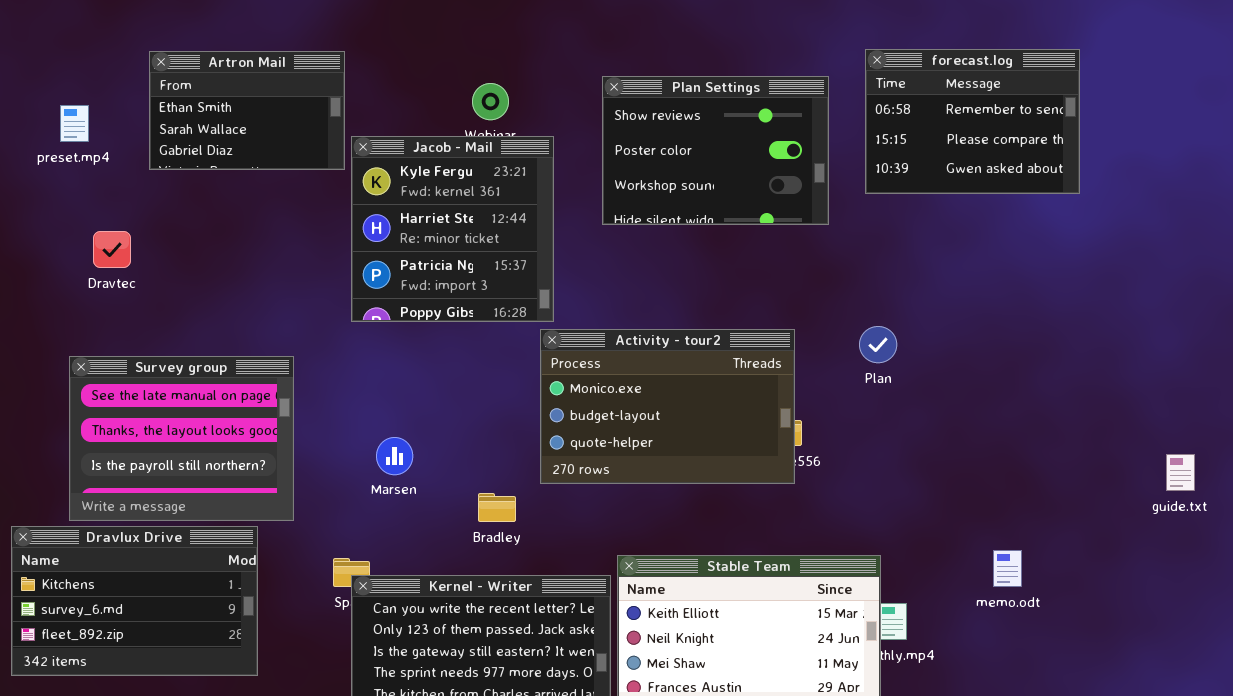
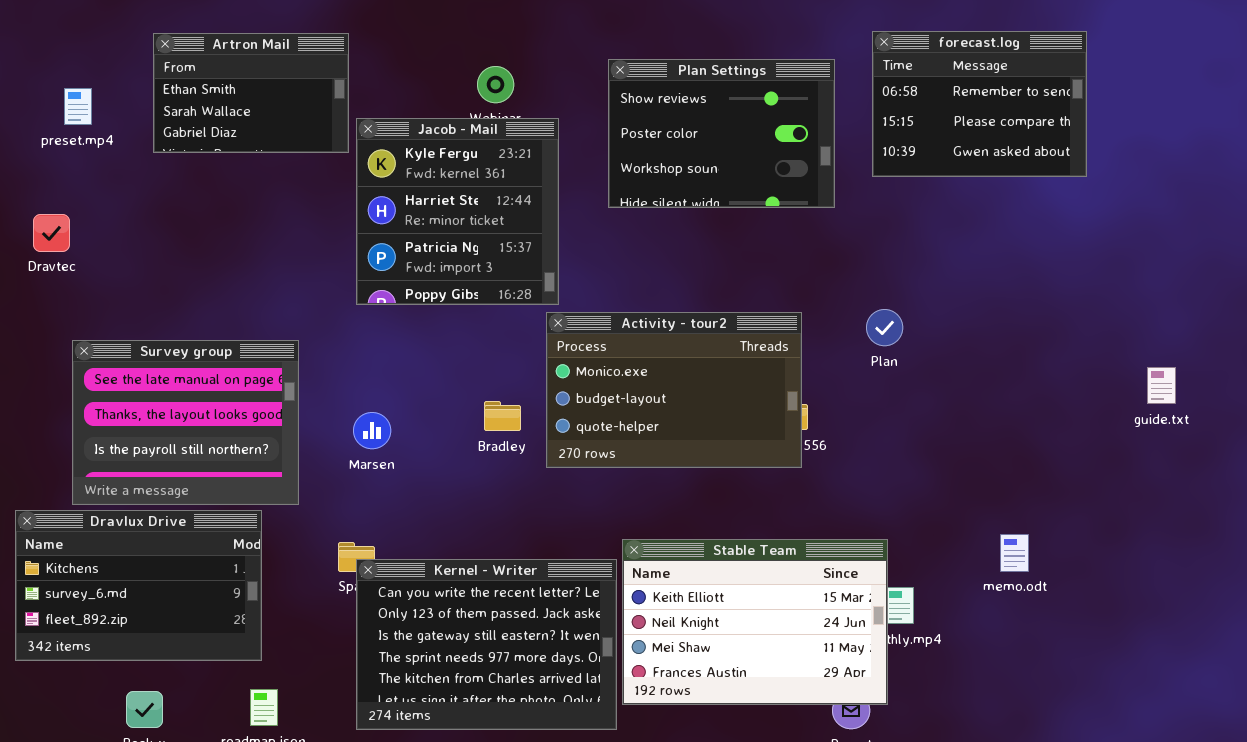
Dravtec: [93,231,131,268] -> [33,214,70,252], moved
Marsen: [376,437,413,475] -> [353,412,391,449], moved
guide.txt: [1166,454,1195,491] -> [1147,367,1176,404], moved
Bradley: [478,493,516,522] -> [484,401,521,431], moved

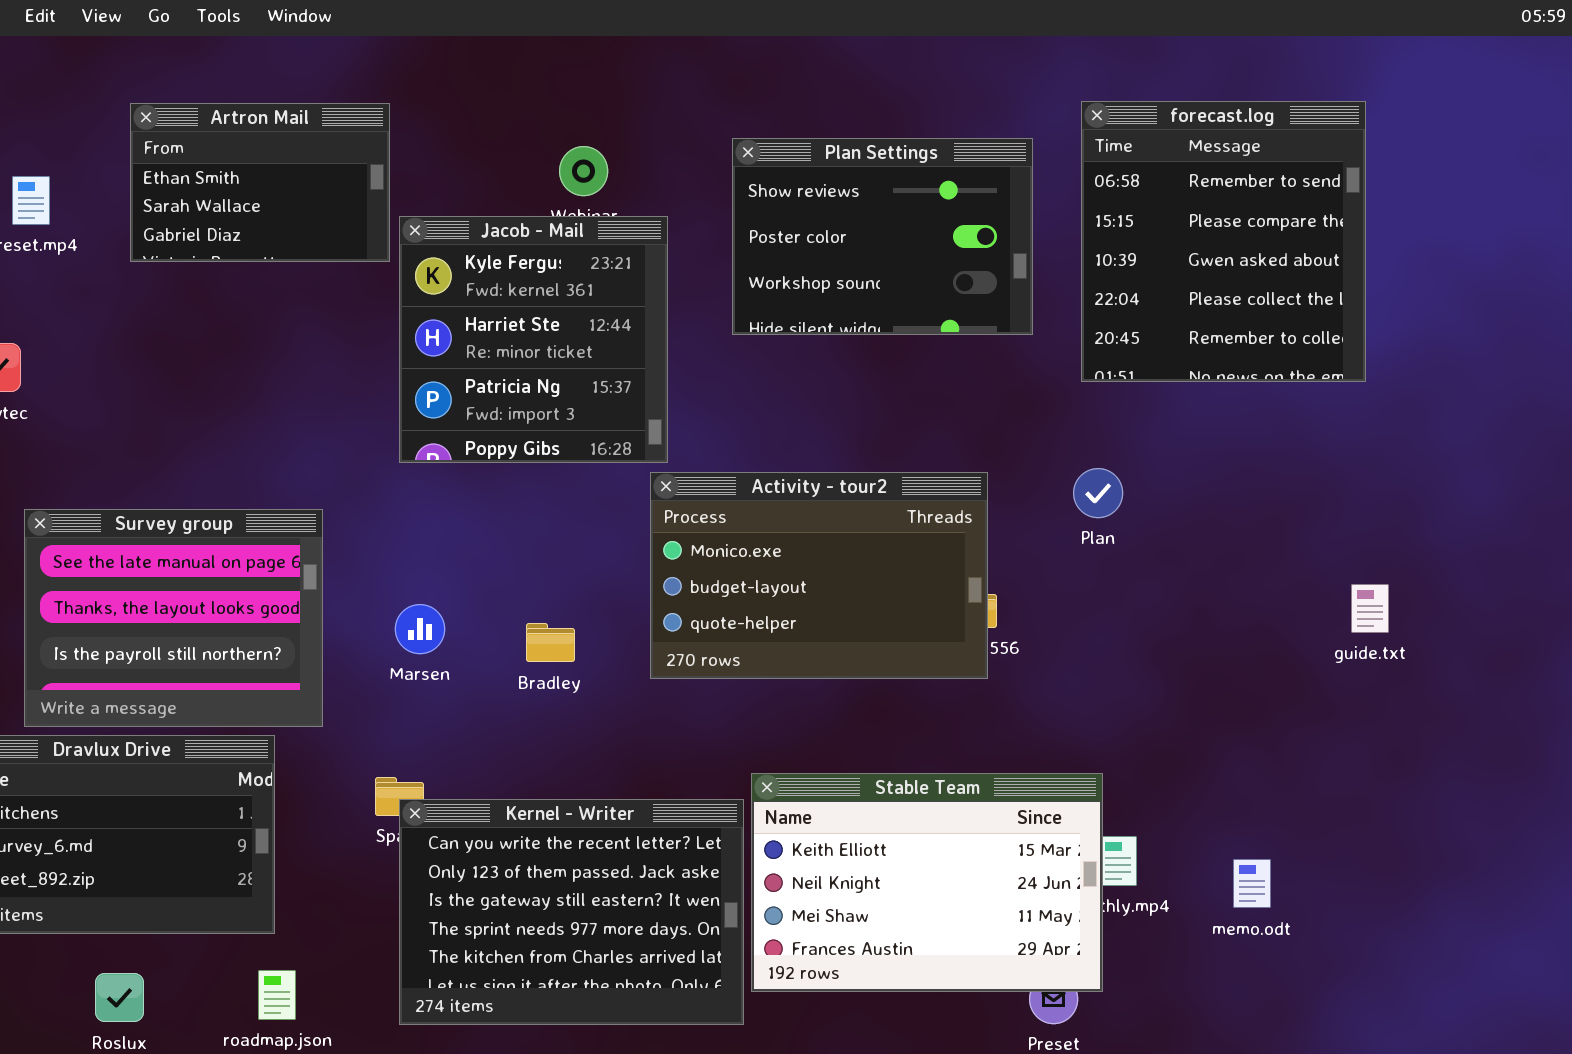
forecast.log: [872,31,1087,177] -> [1081,101,1366,382], resized
guide.txt: [1147,367,1176,404] -> [1351,584,1389,633], moved
Bradley: [484,401,521,431] -> [526,623,575,662], moved
memo.odt: [1000,534,1029,572] -> [1233,859,1271,908], moved

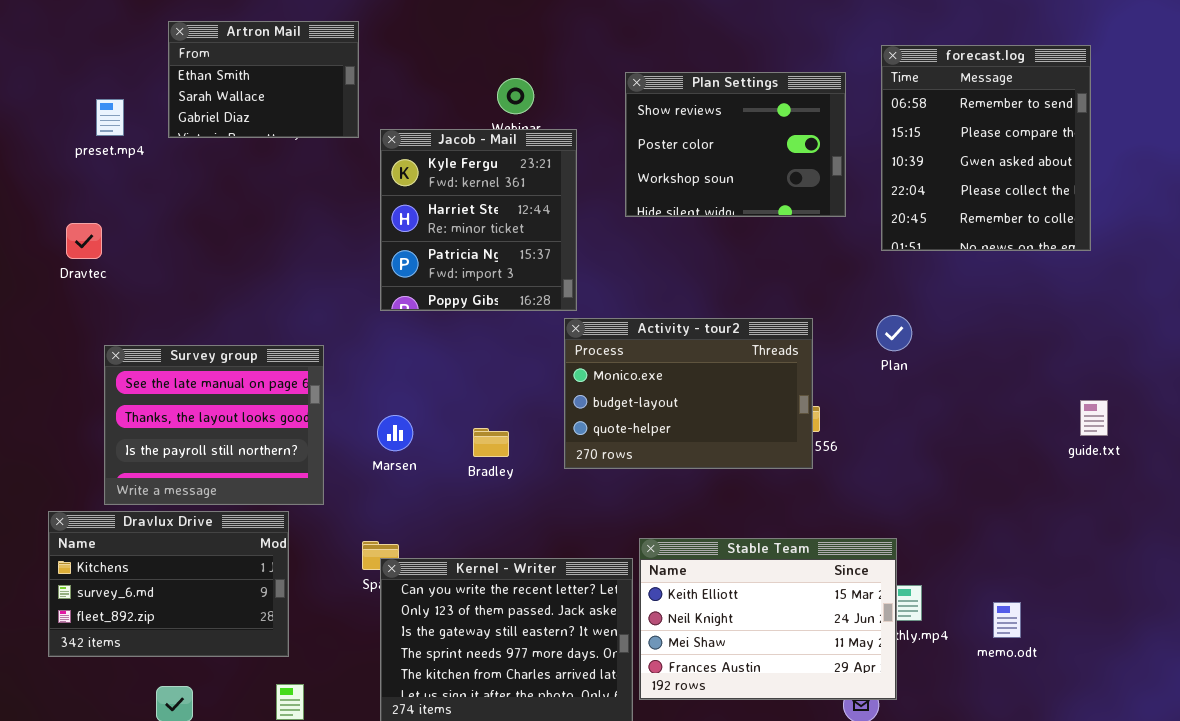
Artron Mail: [130,103,390,262] -> [168,21,359,138], moved

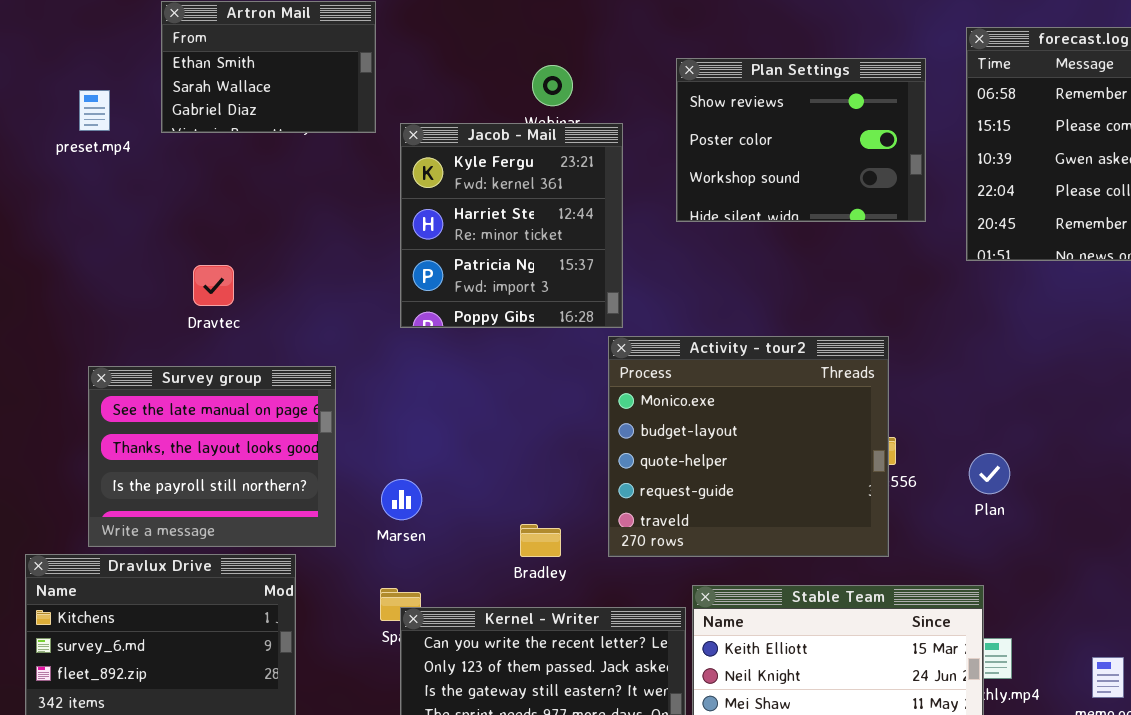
Dravtec: [66,223,102,259] -> [193,265,234,306], moved
Plan: [876,315,912,351] -> [969,453,1010,494], moved
Activity - tour2: [564,318,813,469] -> [608,336,889,557], resized
Marsen: [377,415,413,451] -> [381,479,422,520], moved
Bradley: [473,428,509,457] -> [520,524,561,557], moved

